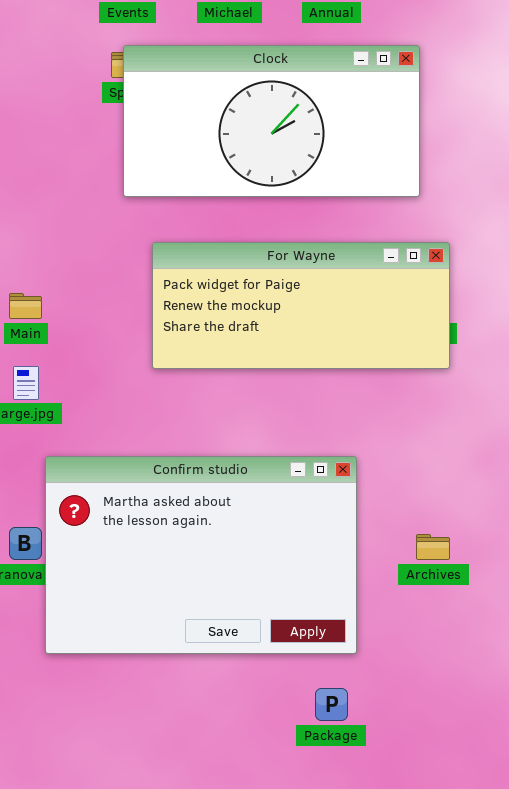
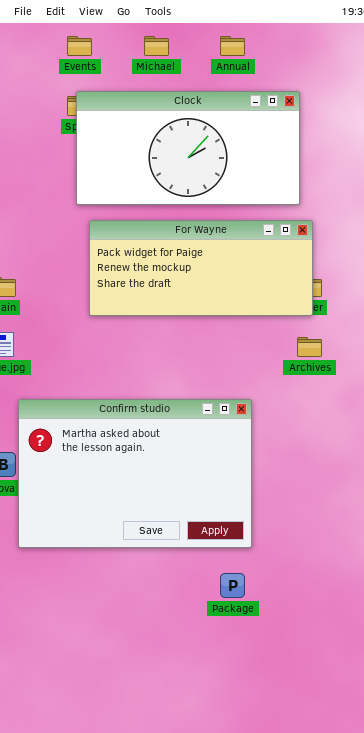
For Wayne: [152,242,450,369] -> [89,220,313,316], moved
Archives: [416,534,450,560] -> [297,337,322,357], moved

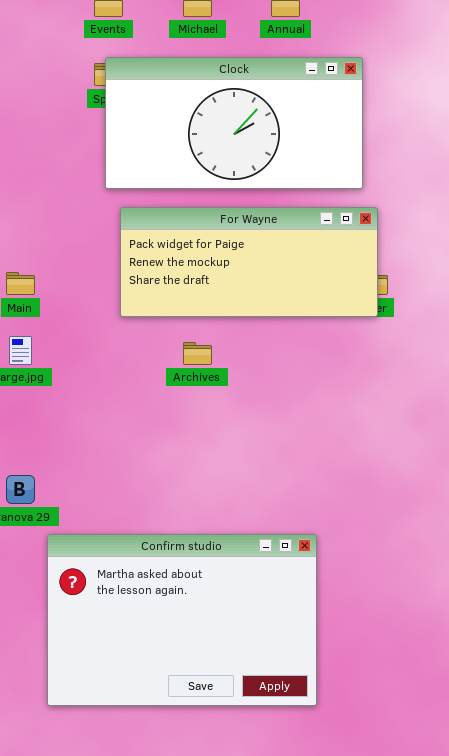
Archives: [297,337,322,357] -> [183,342,212,365], moved
Confirm studio: [18,399,252,548] -> [47,534,317,706], moved

